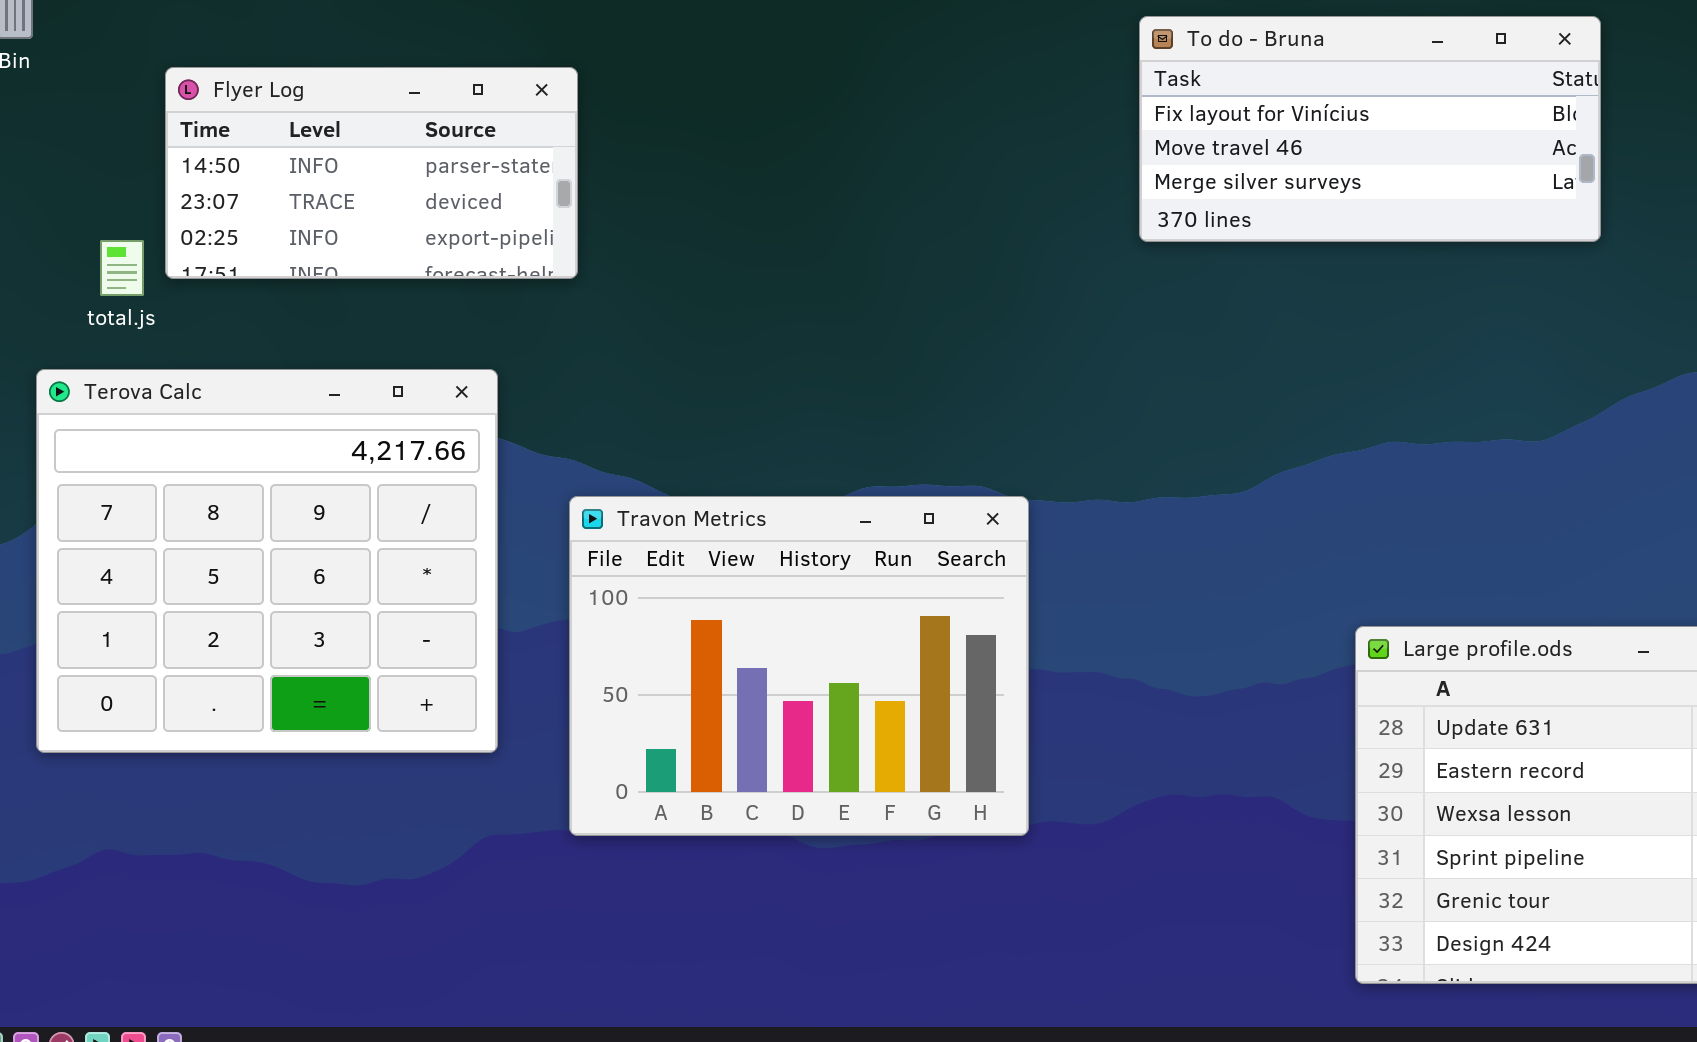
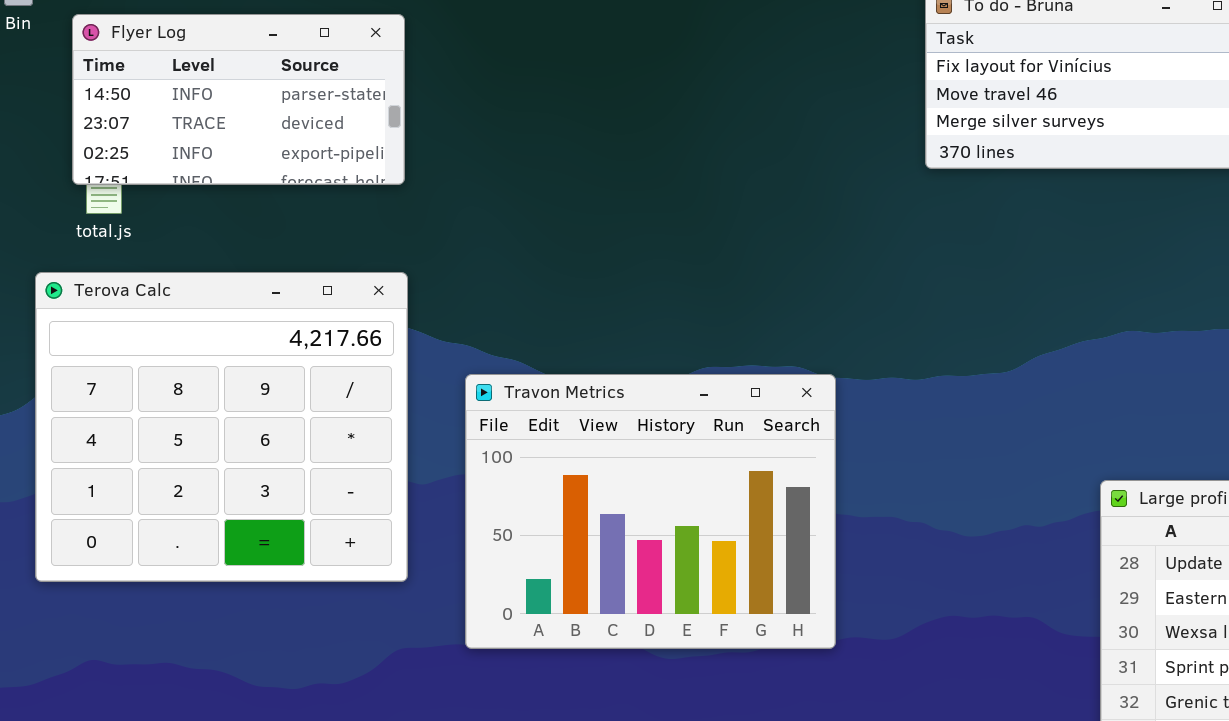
Flyer Log: [165,67,578,279] -> [72,14,405,185], moved

